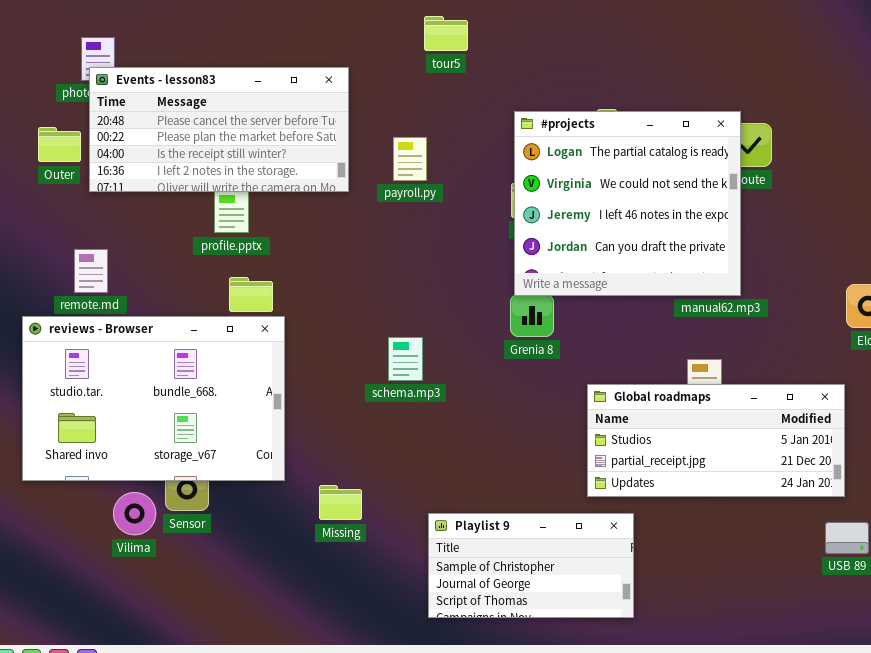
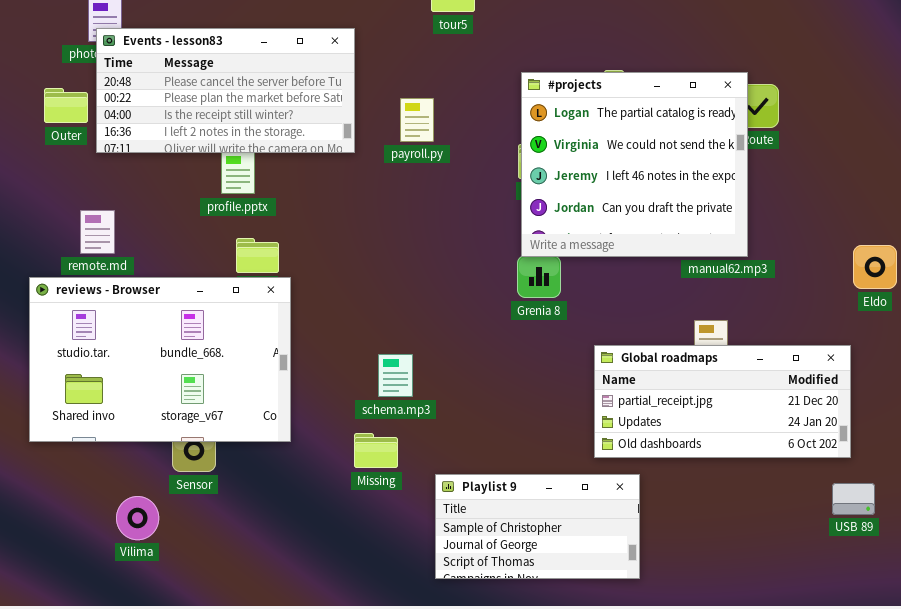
schema.mp3: [388,337,423,381] -> [378,354,413,397], moved
Global roadmaps: [587,384,845,497] -> [594,345,851,458], scrolled down 1 row
Missing: [319,485,362,520] -> [354,433,398,468], moved
Vilima: [113,492,156,535] -> [116,496,159,540], moved

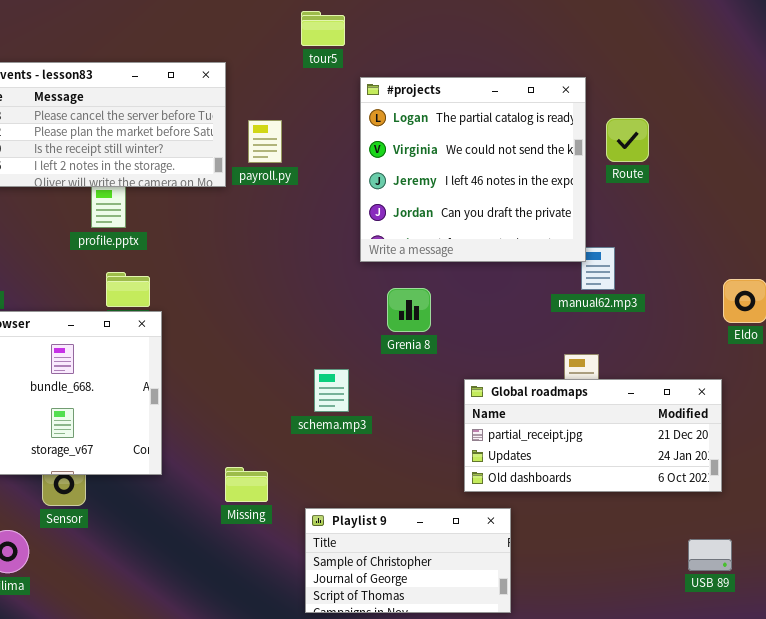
#projects: [521,72,748,257] -> [360,77,586,262], moved
payroll.py: [400,98,434,142] -> [248,120,282,163], moved
schema.mp3: [378,354,413,397] -> [314,369,349,412], moved
USB 89: [832,483,875,515] -> [688,539,732,571], moved

